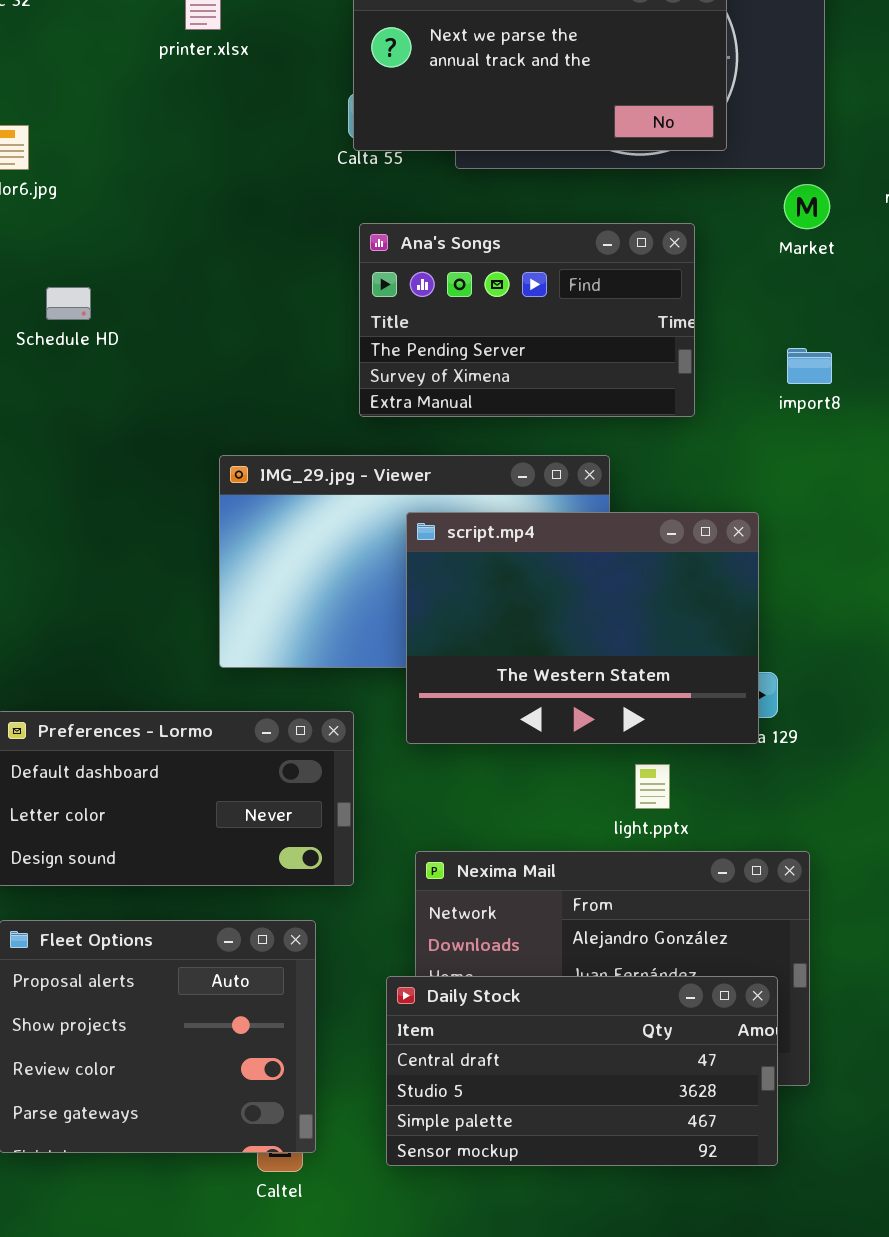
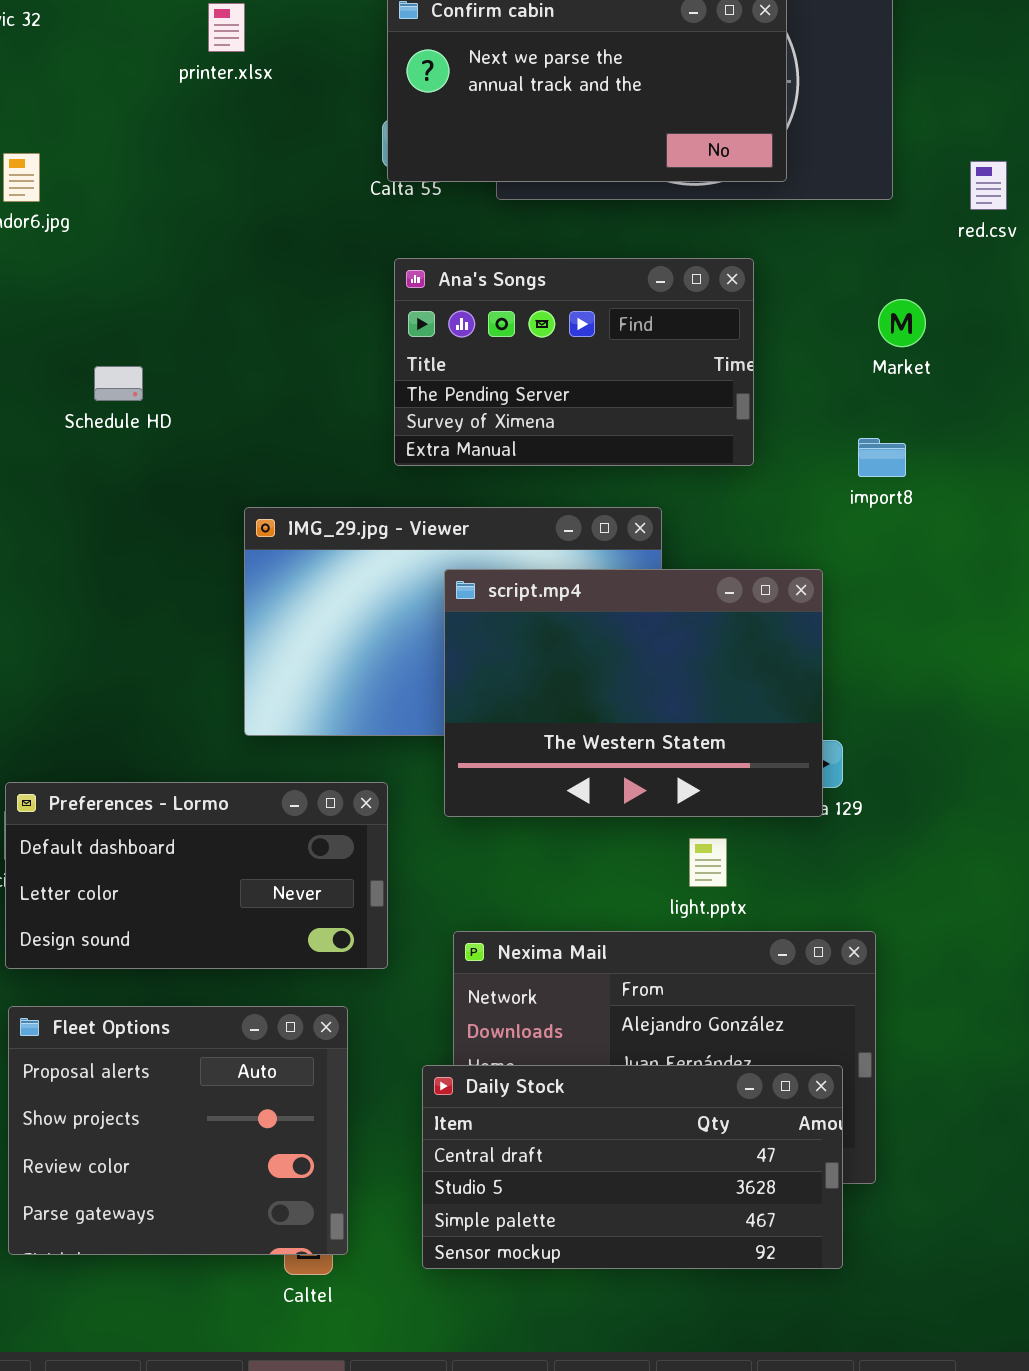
Market: [784,184,830,229] -> [878,299,926,347], moved
Schedule HD: [46,287,91,320] -> [94,366,143,401], moved
import8: [787,348,832,384] -> [858,438,906,477], moved

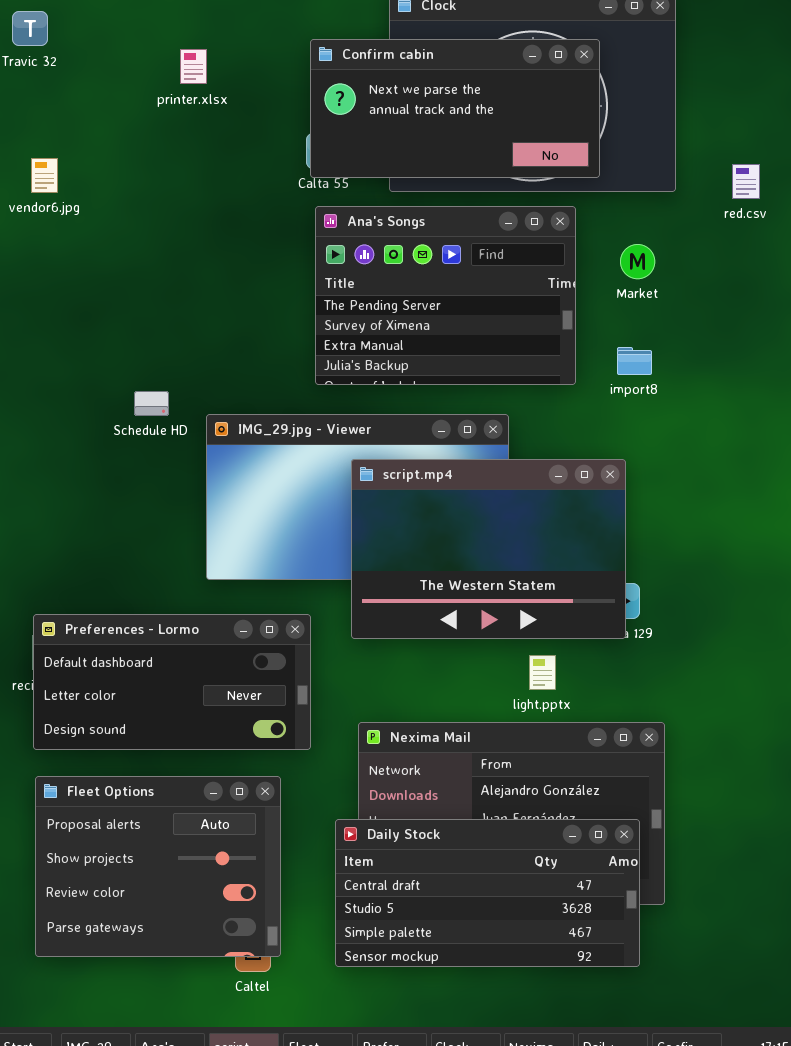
Ana's Songs: [394,258,754,466] -> [315,206,576,385], resized
Market: [878,299,926,347] -> [620,244,655,279], moved
Schedule HD: [94,366,143,401] -> [134,391,169,416], moved
import8: [858,438,906,477] -> [617,347,652,375], moved

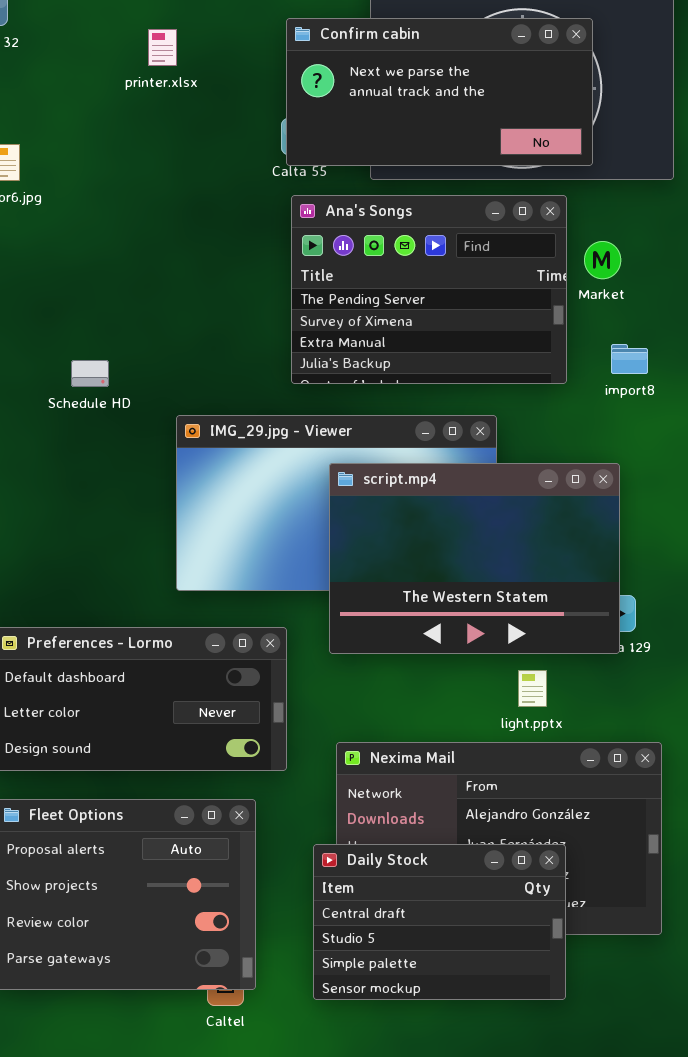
Market: [620,244,655,279] -> [584,241,621,279], moved
Schedule HD: [134,391,169,416] -> [71,360,109,387], moved
Daily Stock: [335,819,640,967] -> [313,844,566,1000], resized

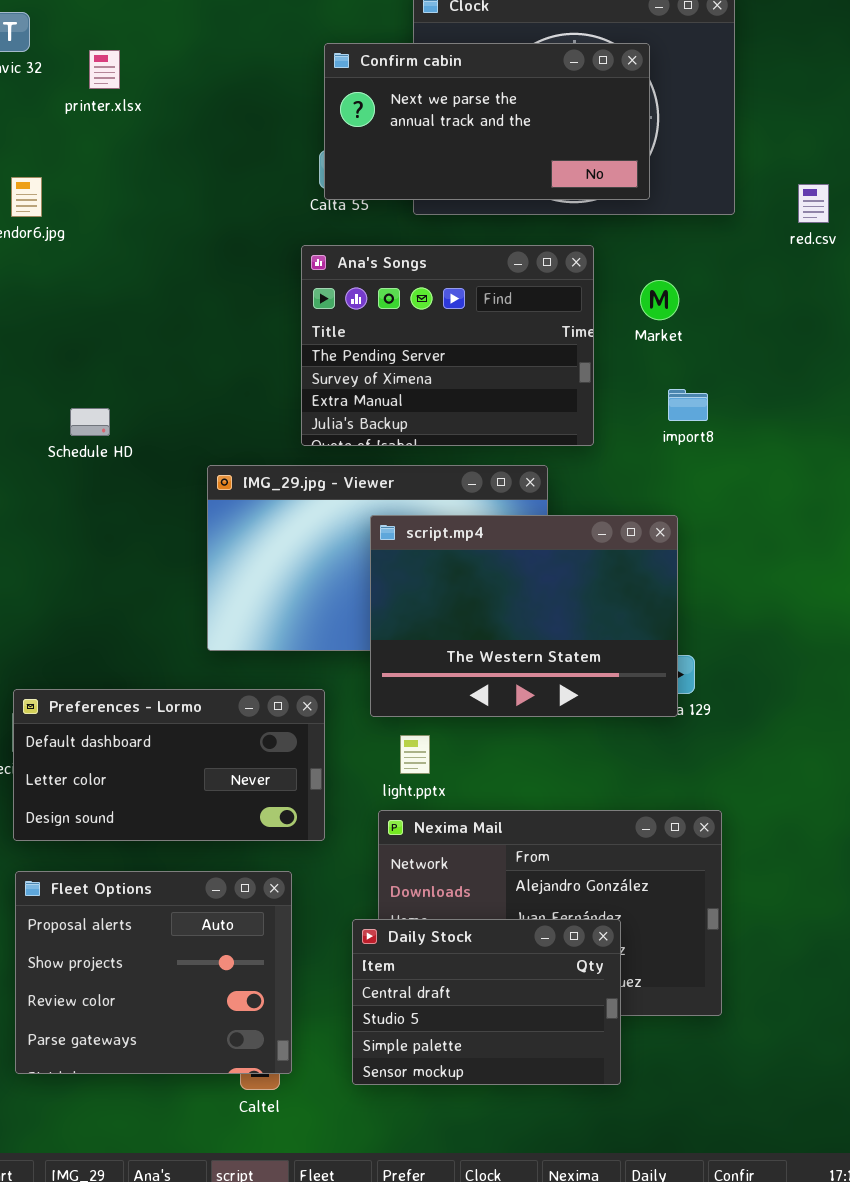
printer.xlsx: [148,29,177,66] -> [89,50,120,89], moved
Ana's Songs: [291,195,567,384] -> [301,245,594,446], moved
Schedule HD: [71,360,109,387] -> [70,408,110,436], moved
light.pptx: [518,670,547,707] -> [400,735,430,774], moved

